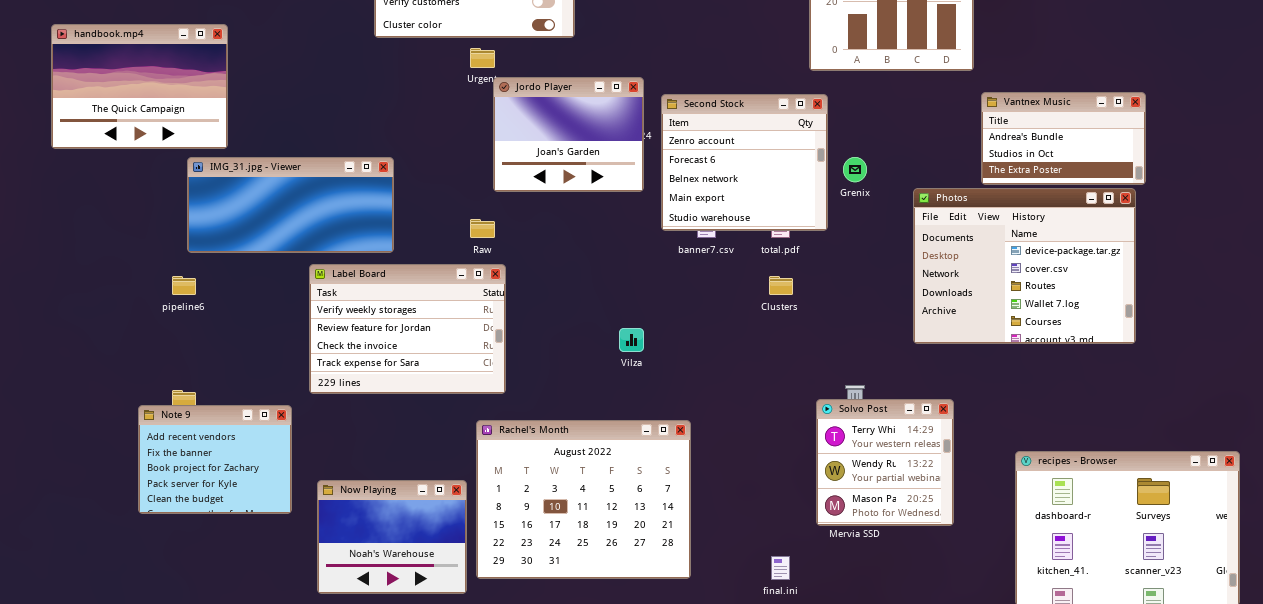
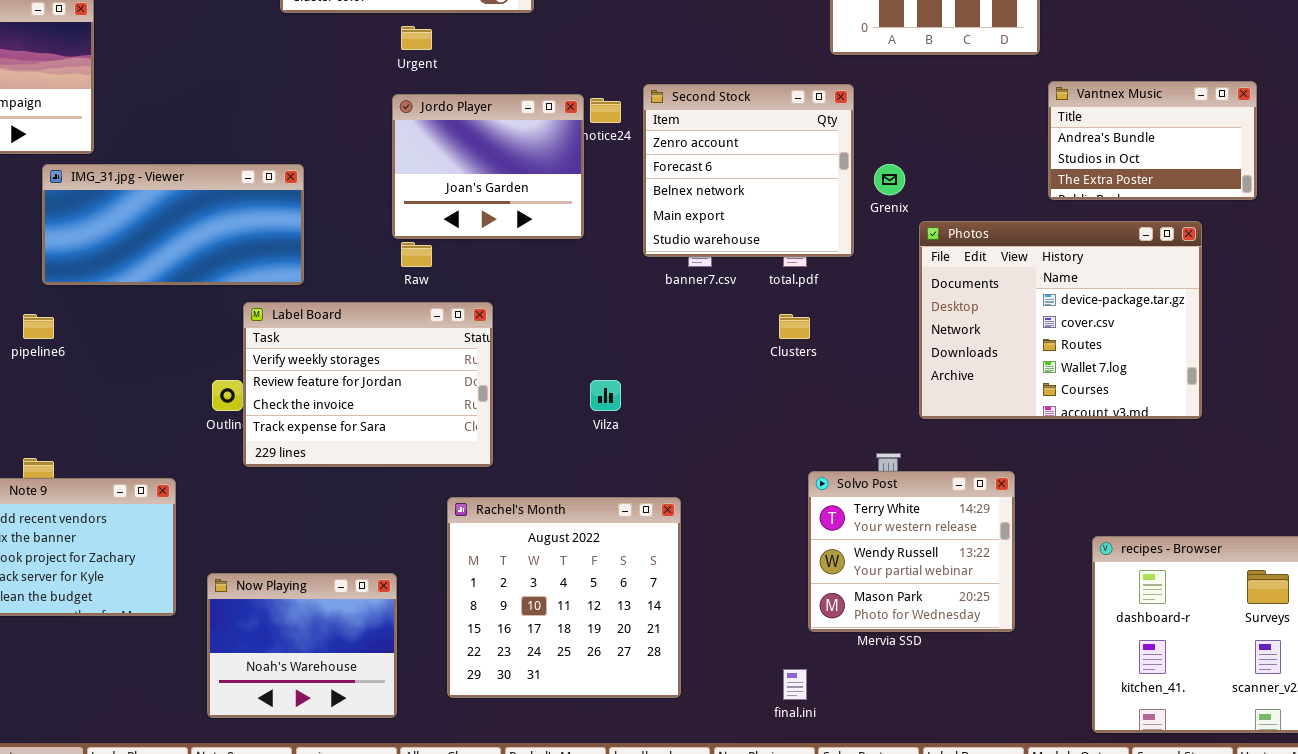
Jordo Player: [493,77,644,192] -> [392,94,584,239], moved
Photos: [913,188,1136,344] -> [919,221,1202,419], moved
Label Board: [309,264,506,394] -> [243,302,493,467], moved
Solvo Post: [816,399,954,526] -> [808,471,1015,632], resized
Rachel's Month: [476,420,691,579] -> [447,497,681,698], resized

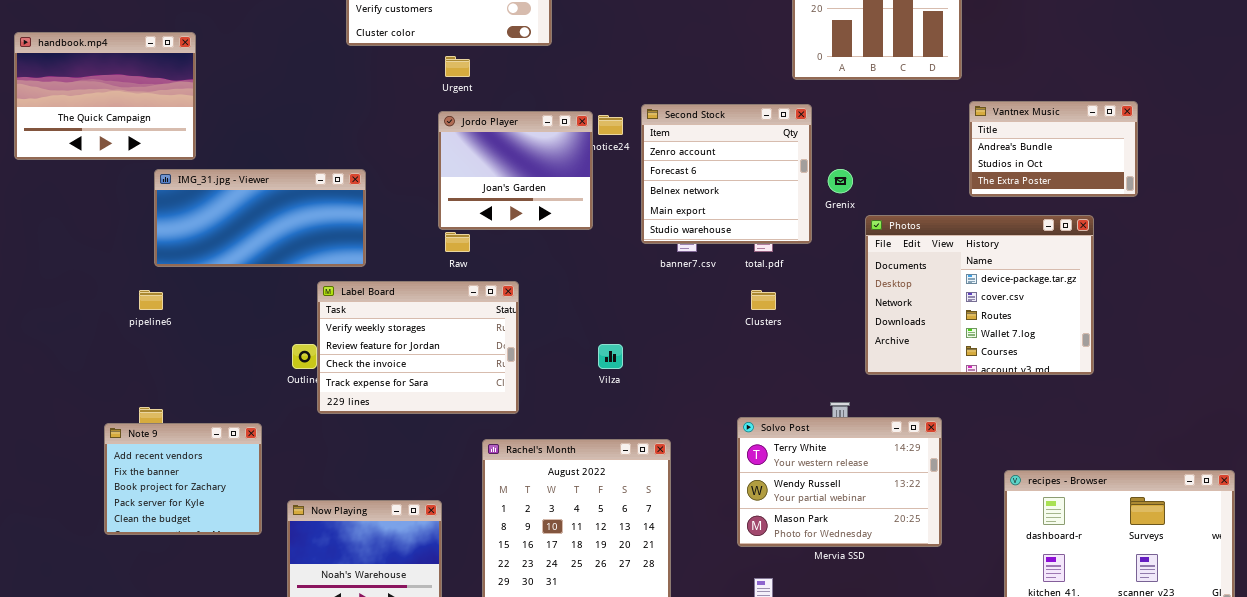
Solvo Post: [808,471,1015,632] -> [737,417,942,547], resized

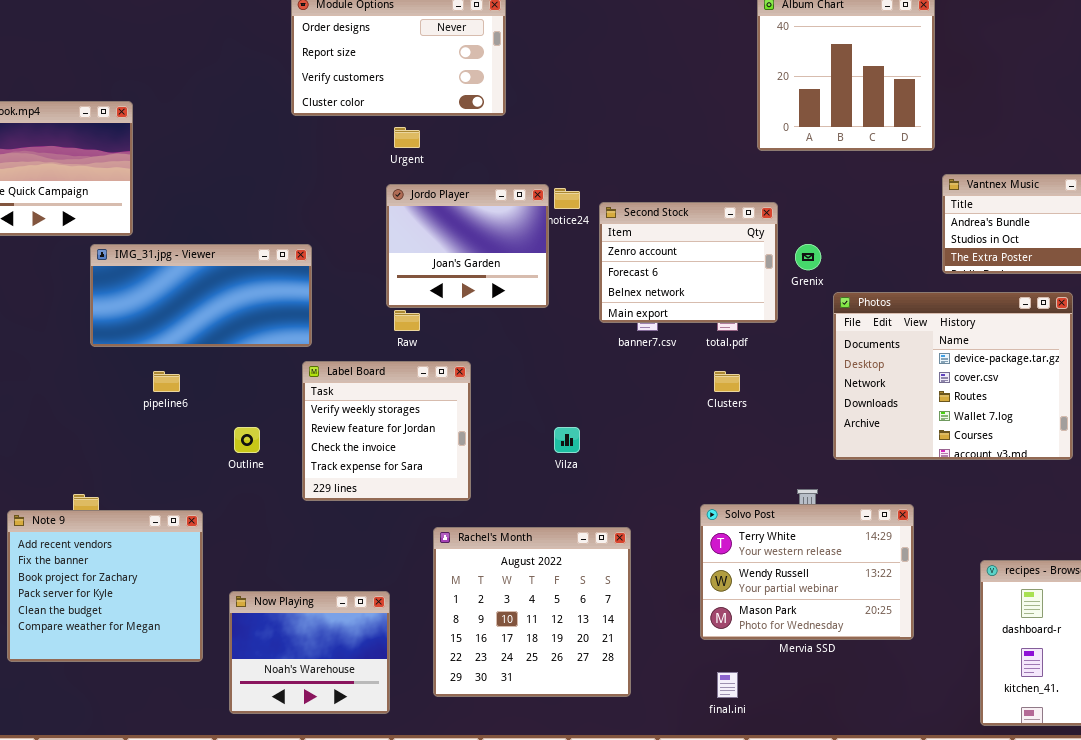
Second Stock: [641,104,812,244] -> [599,202,778,323], resized
Label Board: [317,281,519,414] -> [302,361,471,501], resized
pipeline6: [139,290,163,310] -> [153,371,180,392], moved
Note 9: [104,423,262,535] -> [7,510,203,662], resized

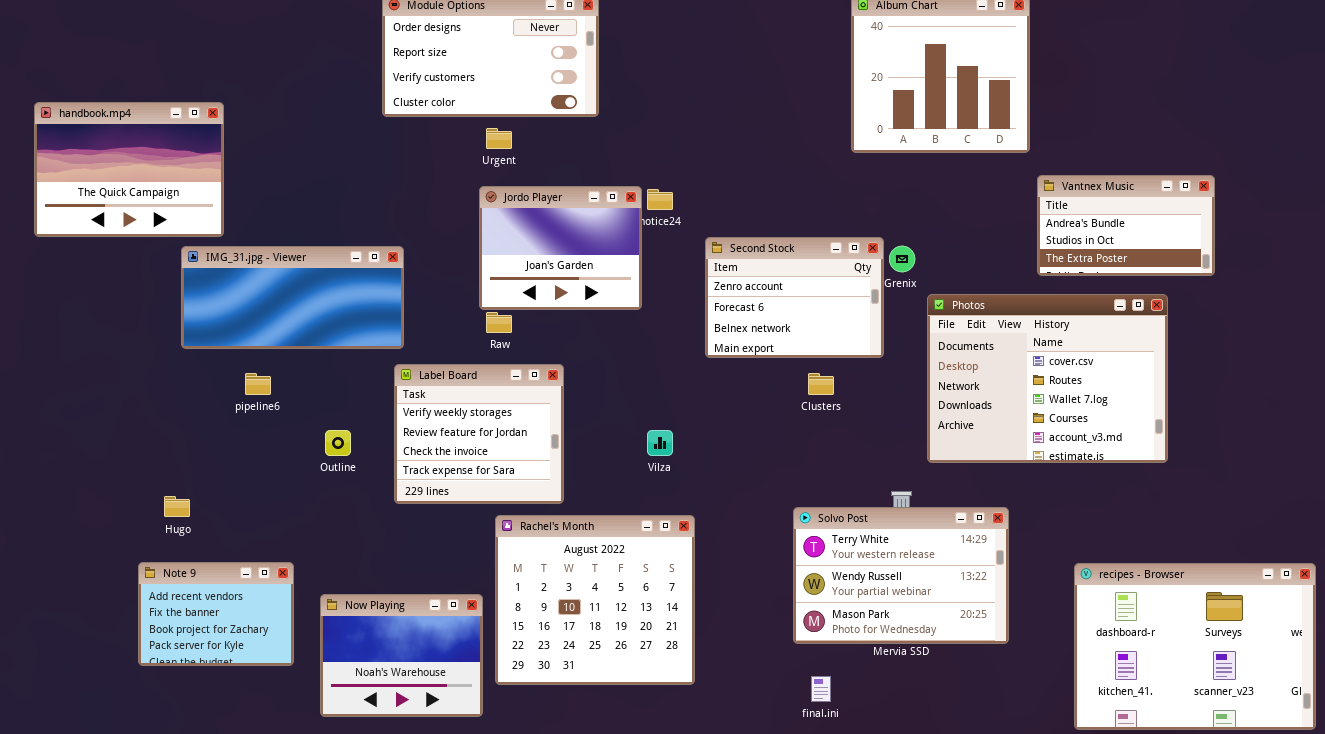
Second Stock: [599,202,778,323] -> [705,237,884,358], moved
Photos: [833,292,1073,460] -> [927,294,1168,463], scrolled down 1 row
Note 9: [7,510,203,662] -> [138,562,294,666], resized
Rachel's Month: [433,527,631,697] -> [495,515,695,685], moved

